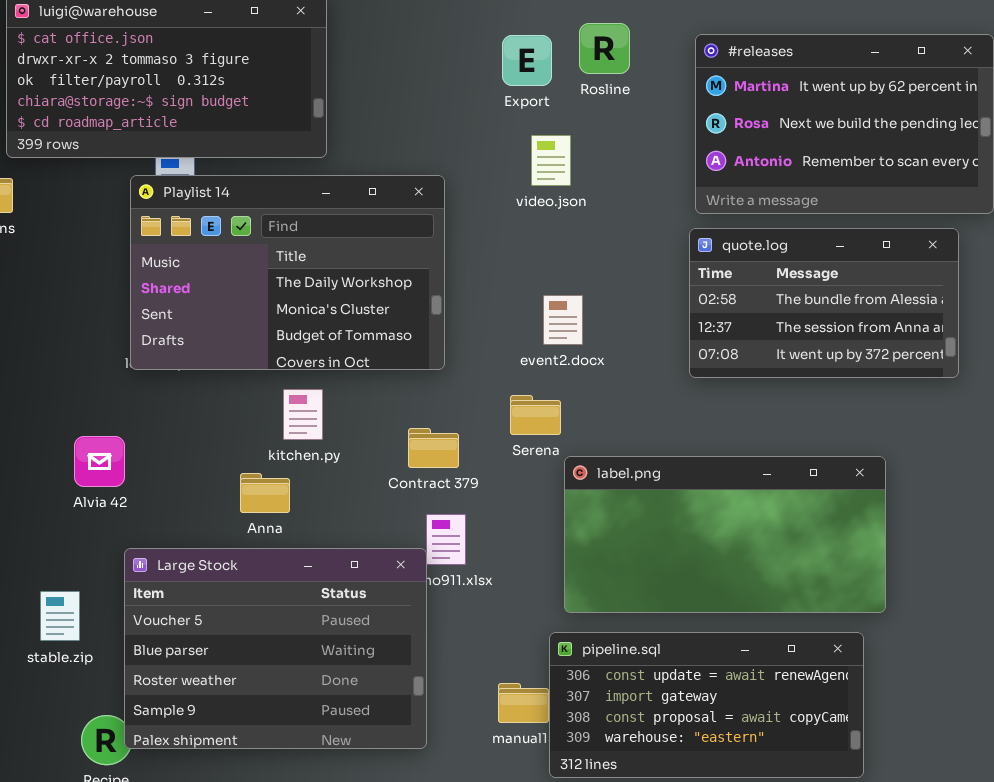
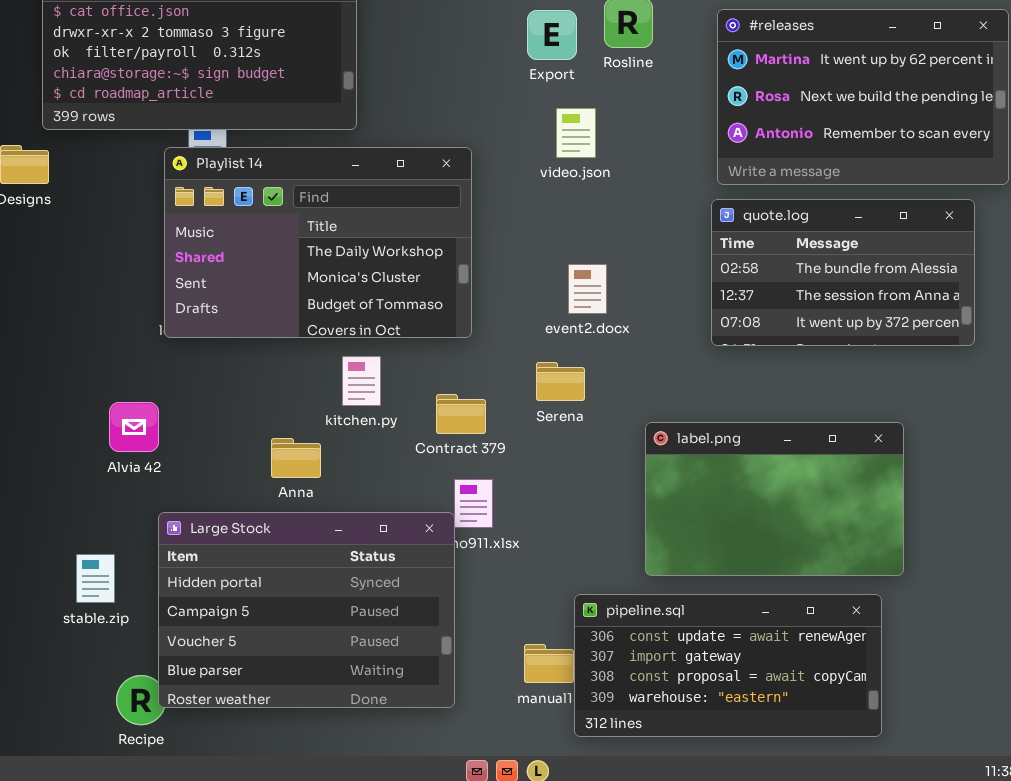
kitchen.py: [283,389,323,440] -> [342,356,381,406], moved
label.png: [564,456,886,613] -> [645,422,904,576], resized
Large Stock: [124,548,427,749] -> [158,512,455,708], scrolled up 2 rows

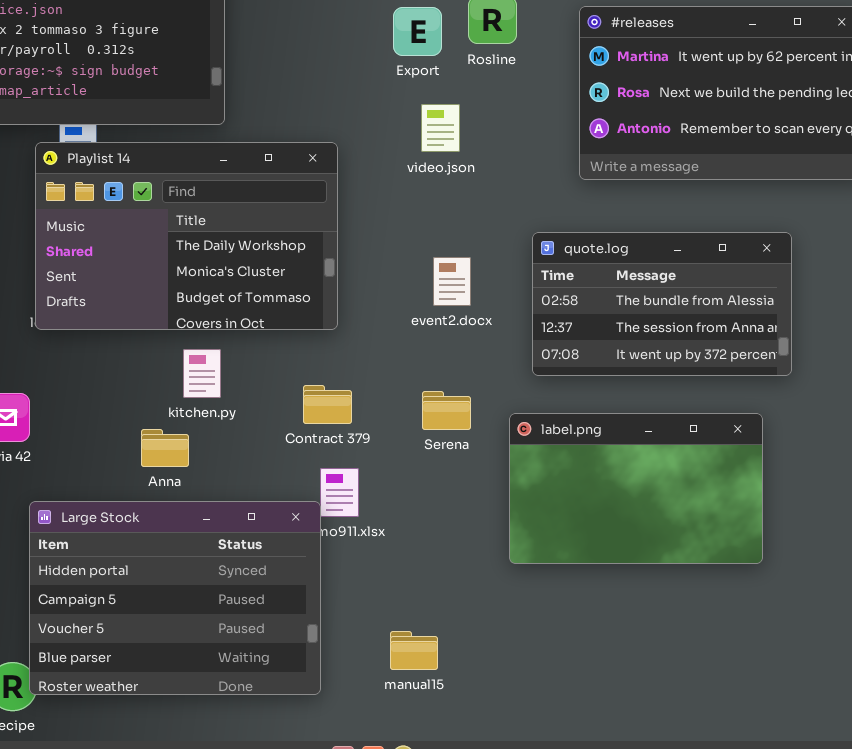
quote.log: [711,199,975,346] -> [532,232,792,376], moved
kitchen.py: [342,356,381,406] -> [183,349,221,398], moved
Serena: [536,362,585,401] -> [422,391,471,430], moved
pipeline.sql: [574,594,882,737] -> none, closed

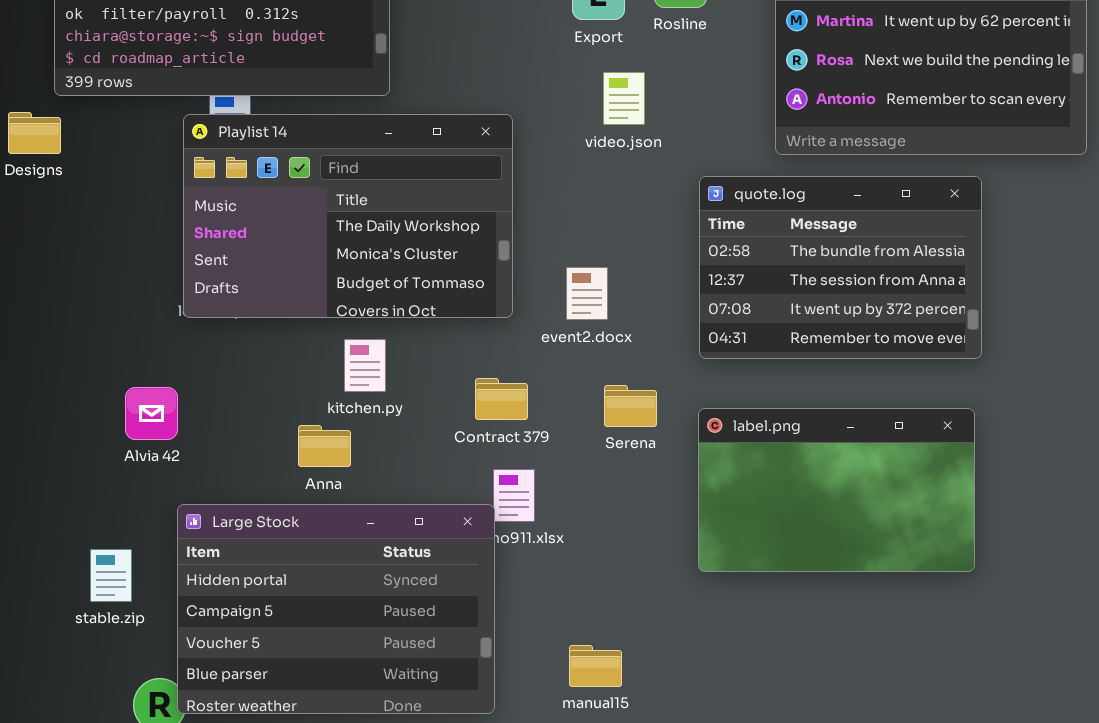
quote.log: [532,232,792,376] -> [699,176,982,359], moved, resized
event2.docx: [433,257,471,306] -> [566,267,608,320], moved

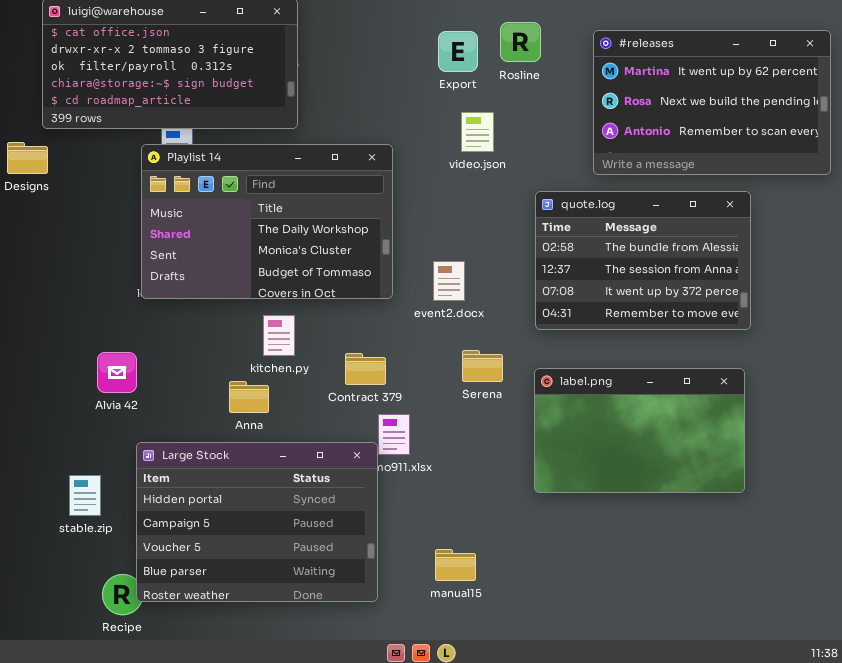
Contract 379: [475,378,528,420] -> [345,353,386,385], moved

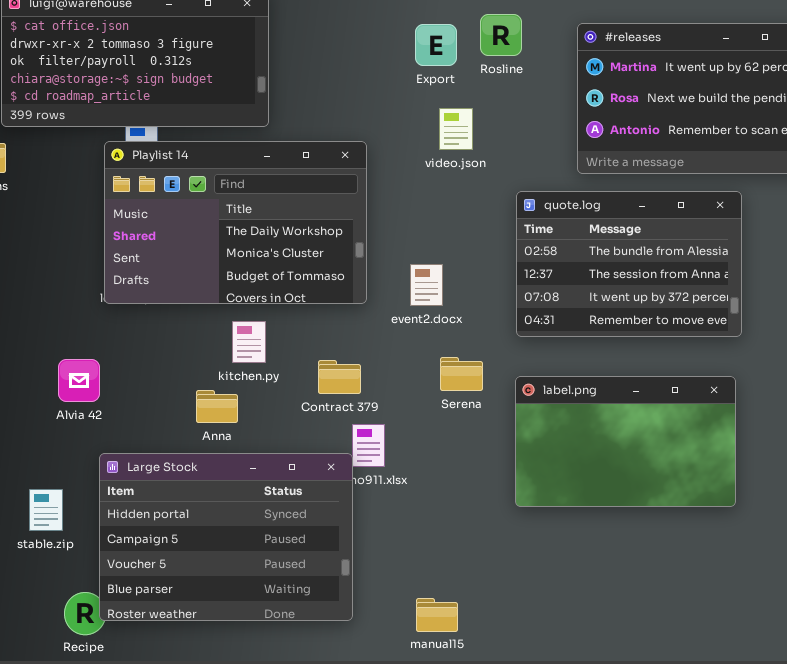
manual15: [435,549,476,581] -> [416,598,458,632], moved

